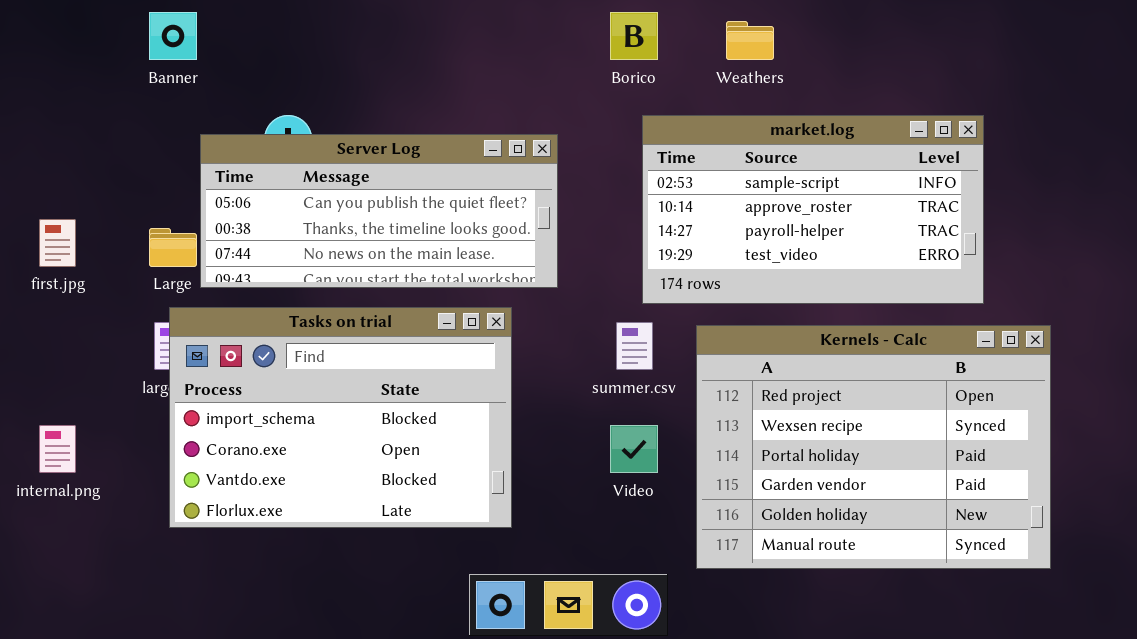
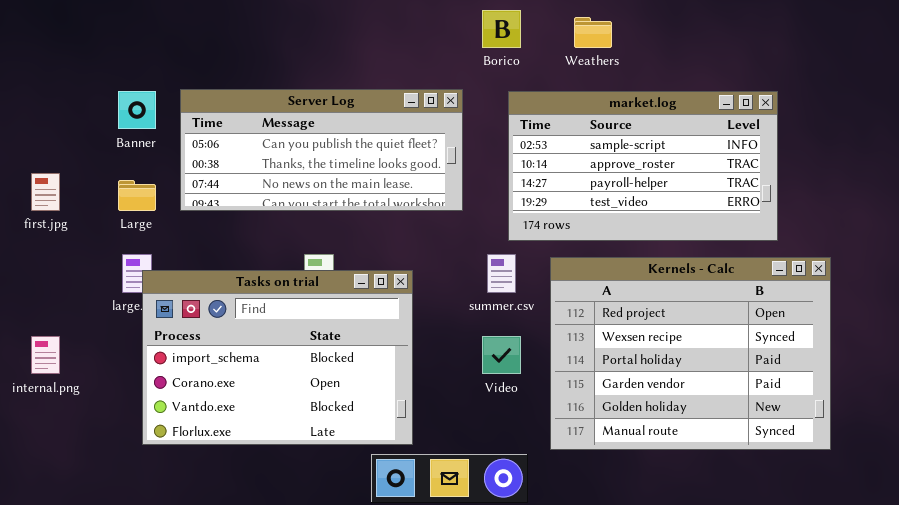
Banner: [149,12,197,60] -> [118,91,156,129], moved
Server Log: [200,134,558,288] -> [180,89,463,211], moved
Tasks on trial: [169,307,512,528] -> [142,270,413,445], moved

